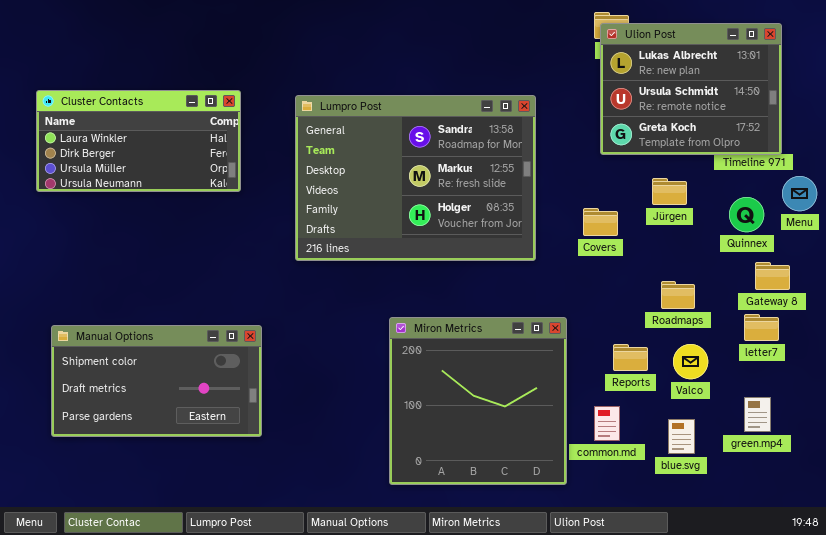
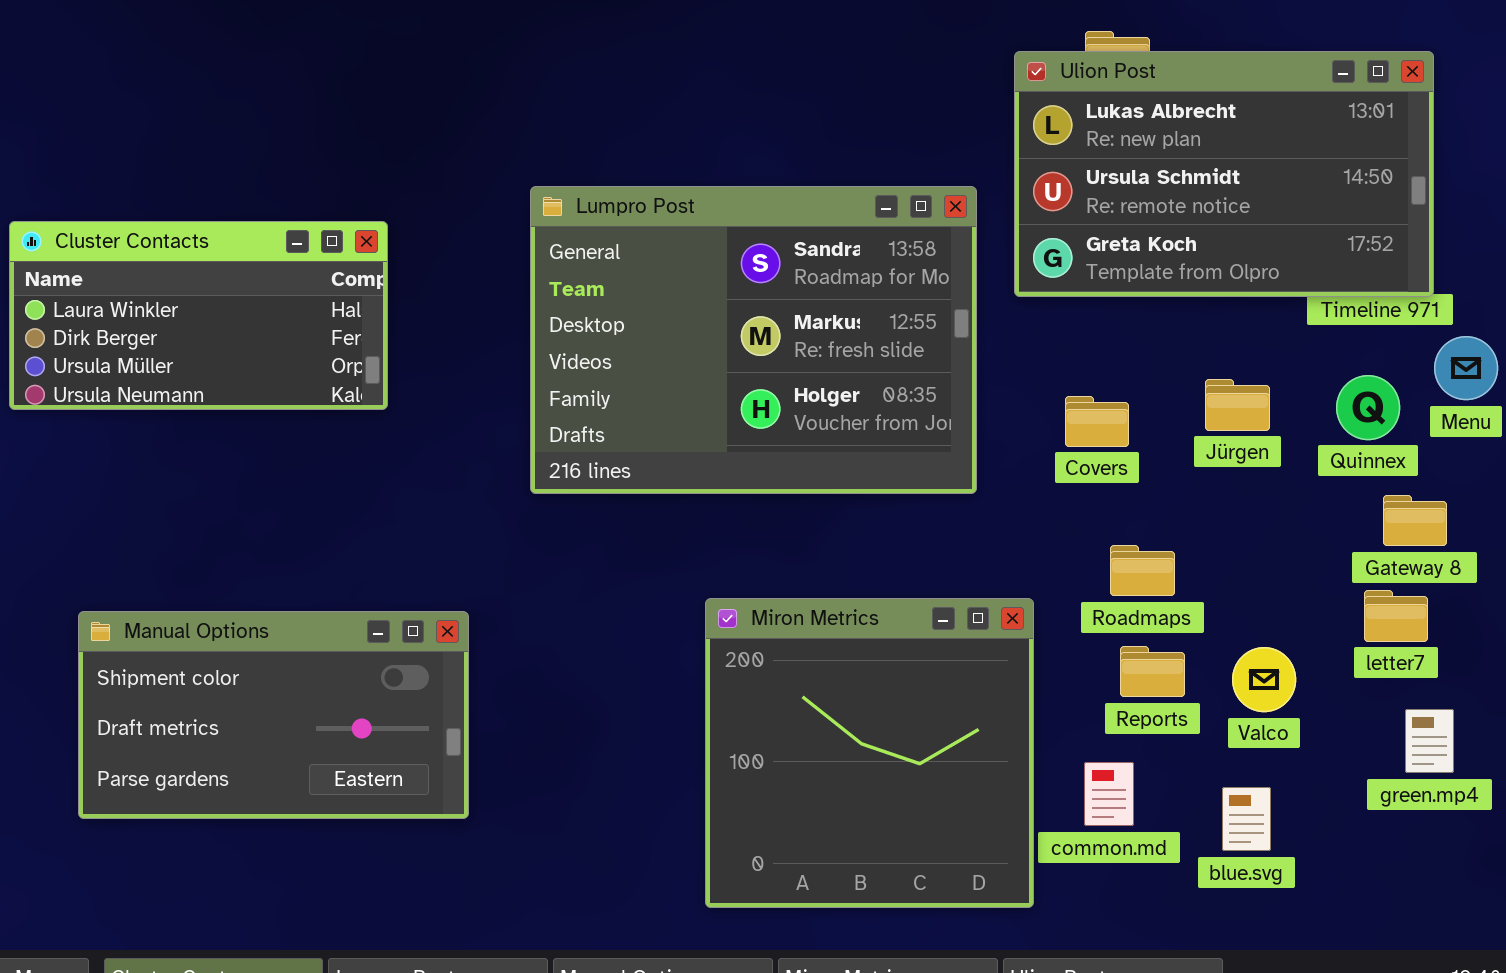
Ulion Post: [600,23,782,155] -> [1014,51,1434,297], resized
Cluster Contacts: [36,90,241,192] -> [9,221,388,410], moved
Jürgen: [652,178,687,205] -> [1205,379,1270,431], moved
Roadmaps: [661,281,695,309] -> [1110,545,1175,596], moved
green.mp4: [744,397,771,432] -> [1405,709,1454,773], moved

